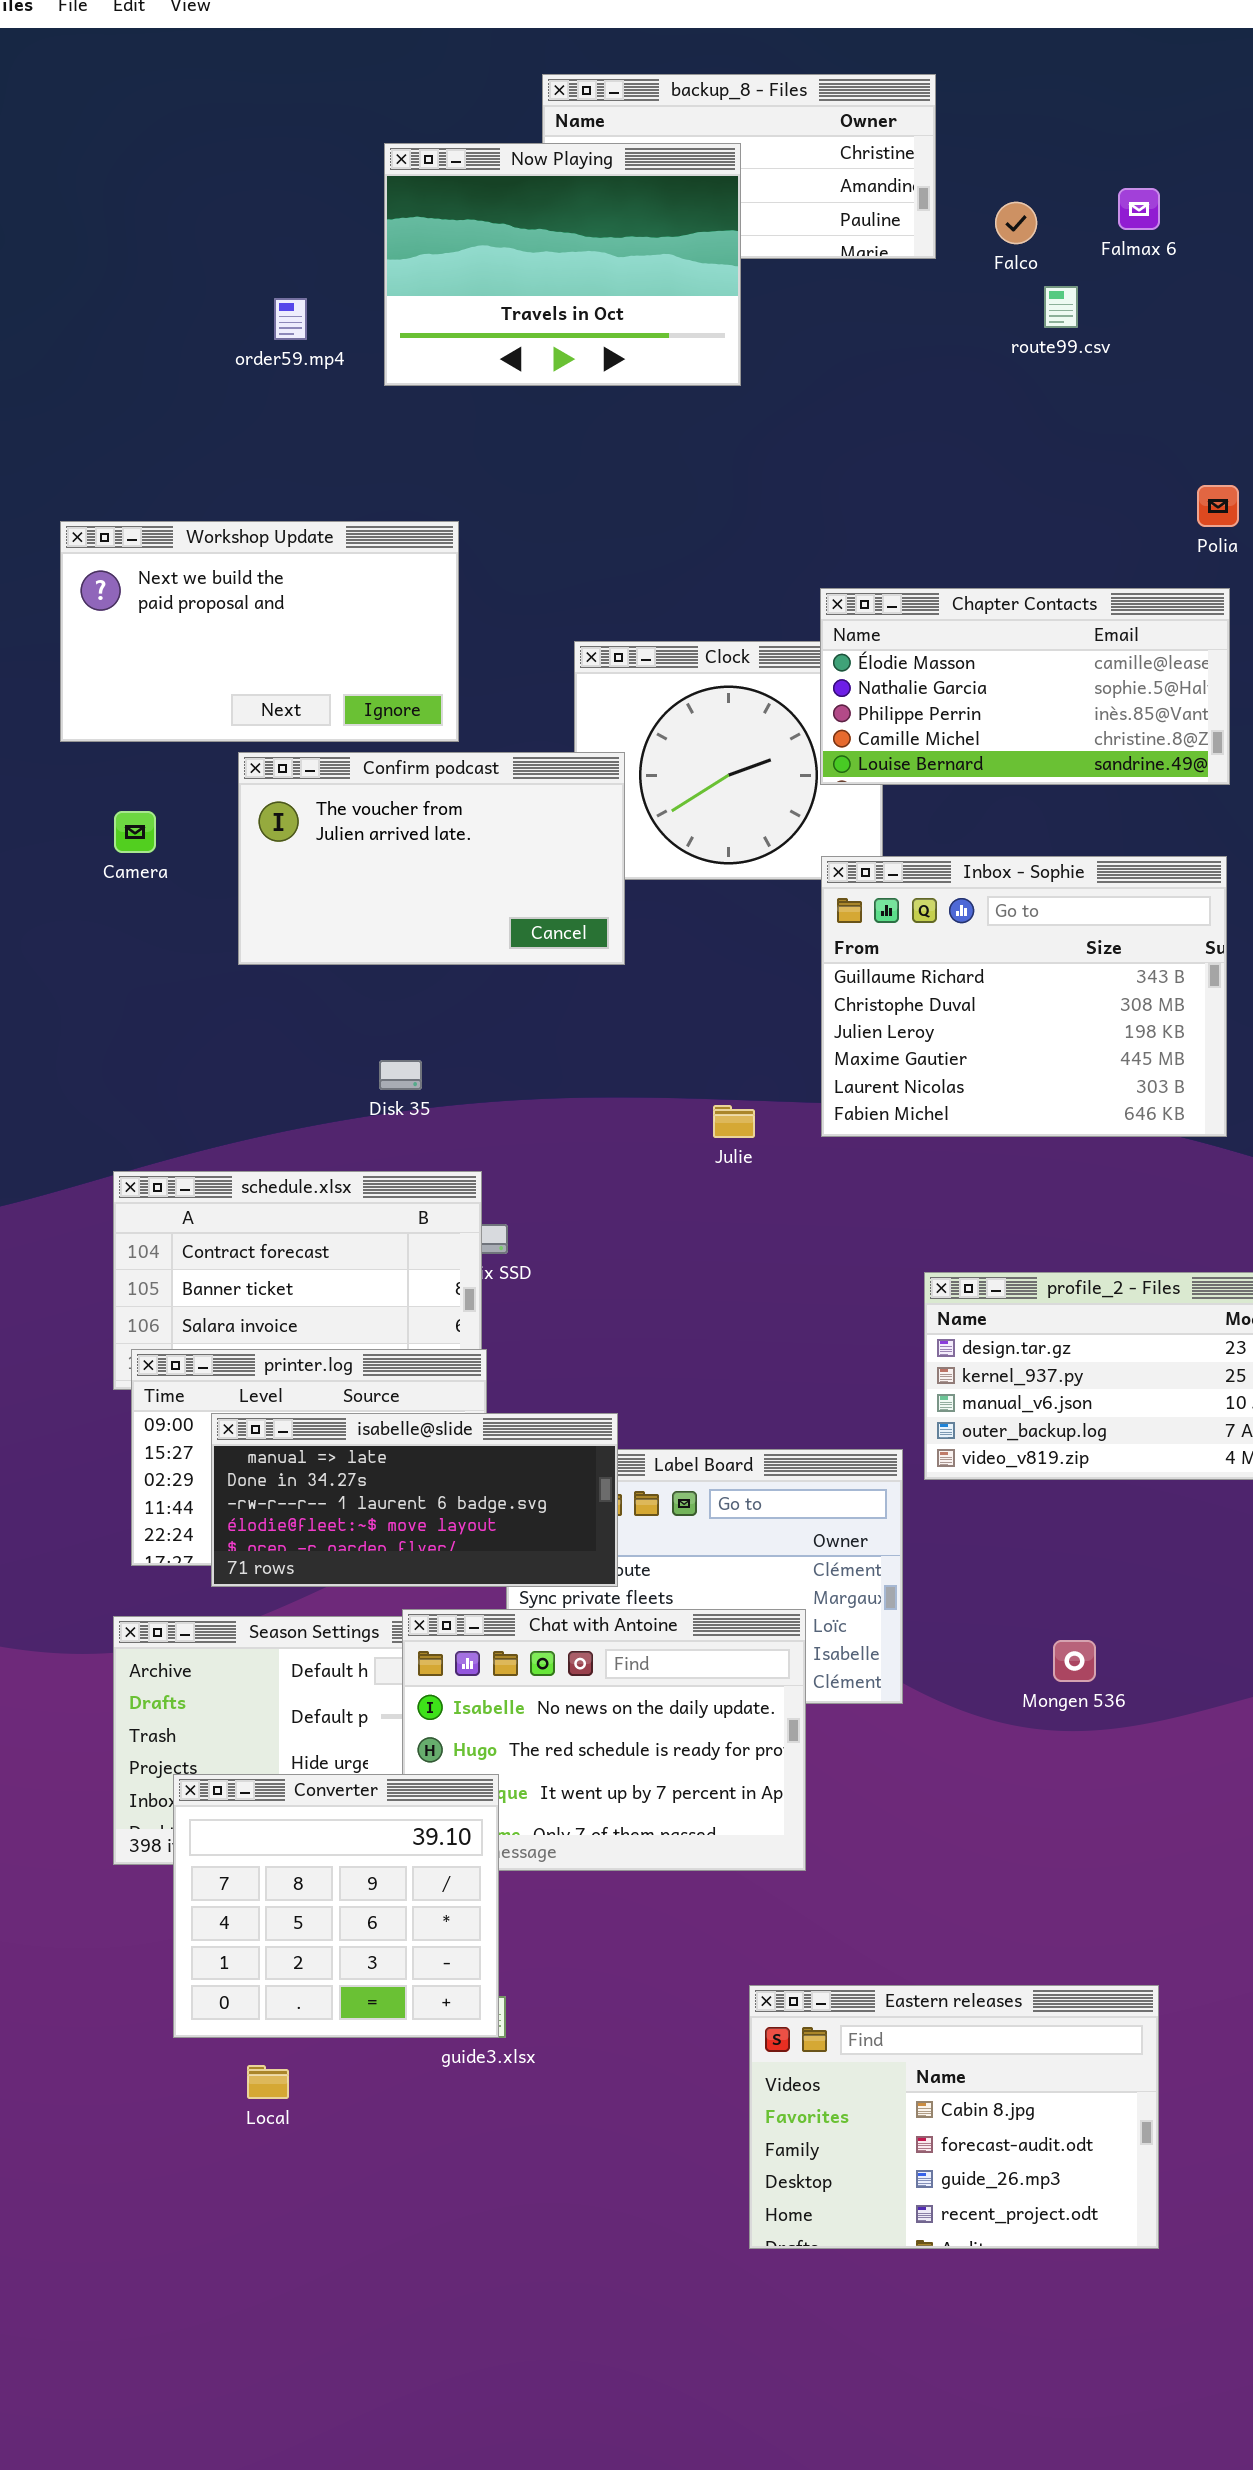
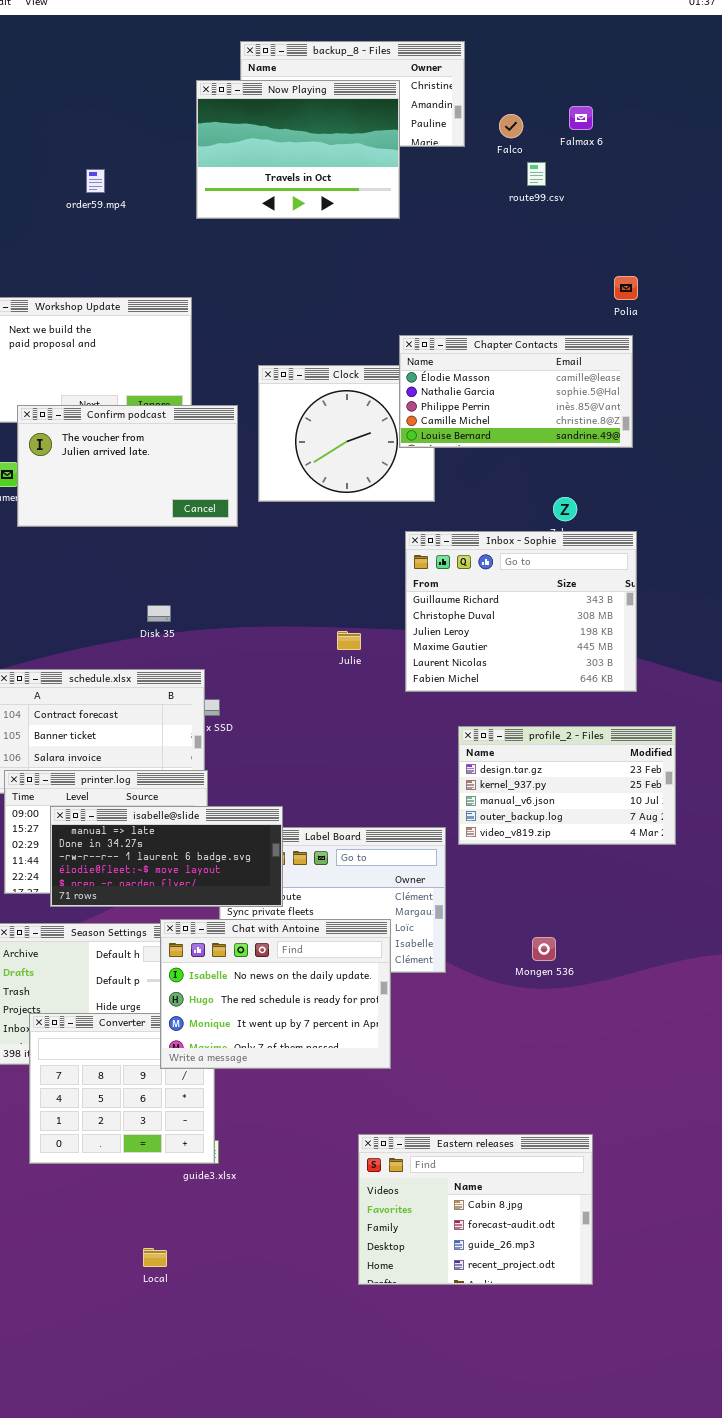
Now Playing: [384,143,741,386] -> [196,80,400,219], moved
Confirm podcast: [238,752,625,965] -> [17,405,238,527], moved
Inbox - Sophie: [821,856,1227,1137] -> [405,531,637,692], moved
Chat with Antoine: [402,1609,806,1871] -> [160,919,391,1069], raised
Local: [247,2065,289,2099] -> [143,1248,167,1267], moved

